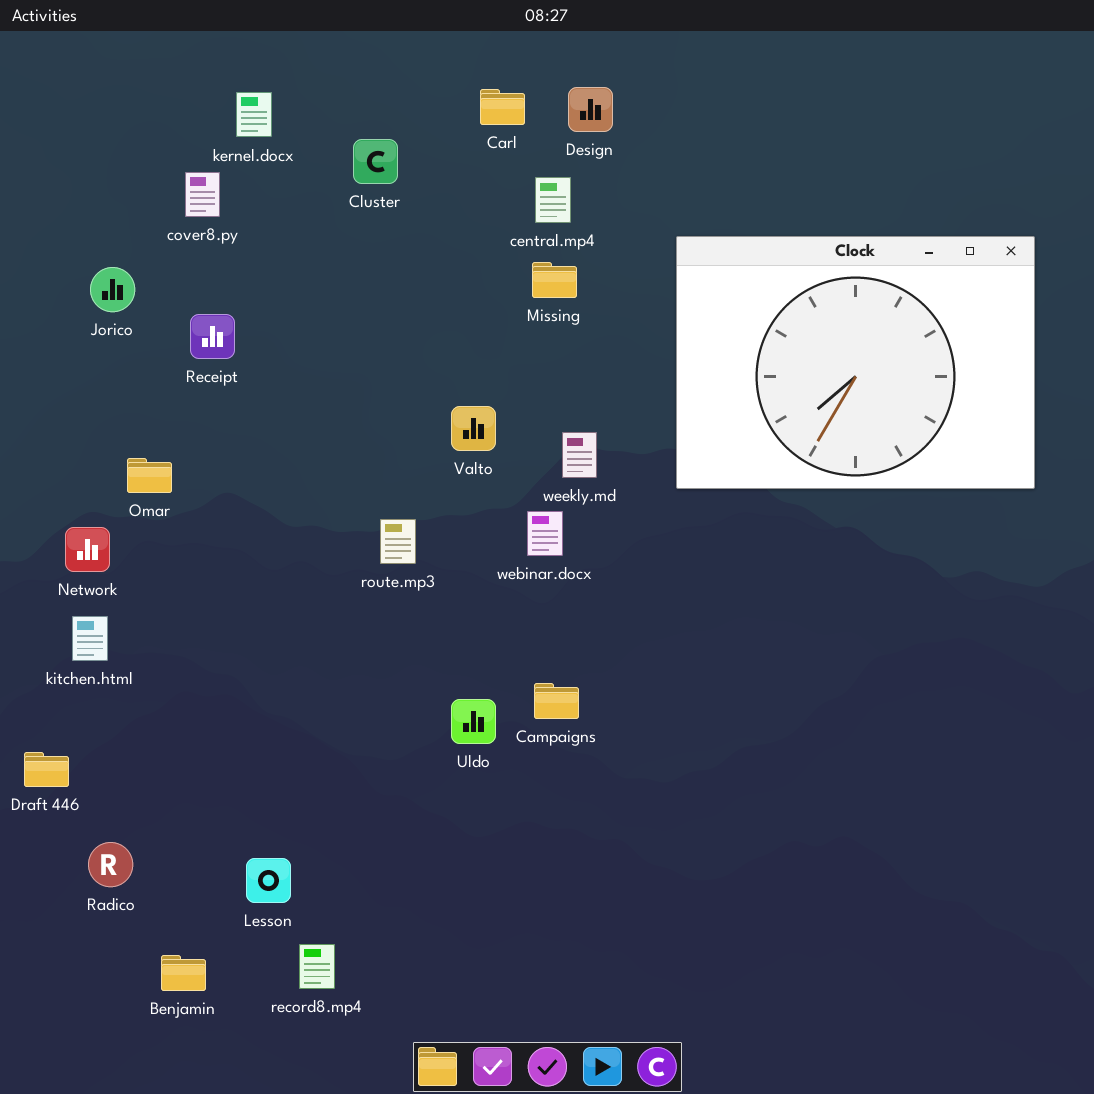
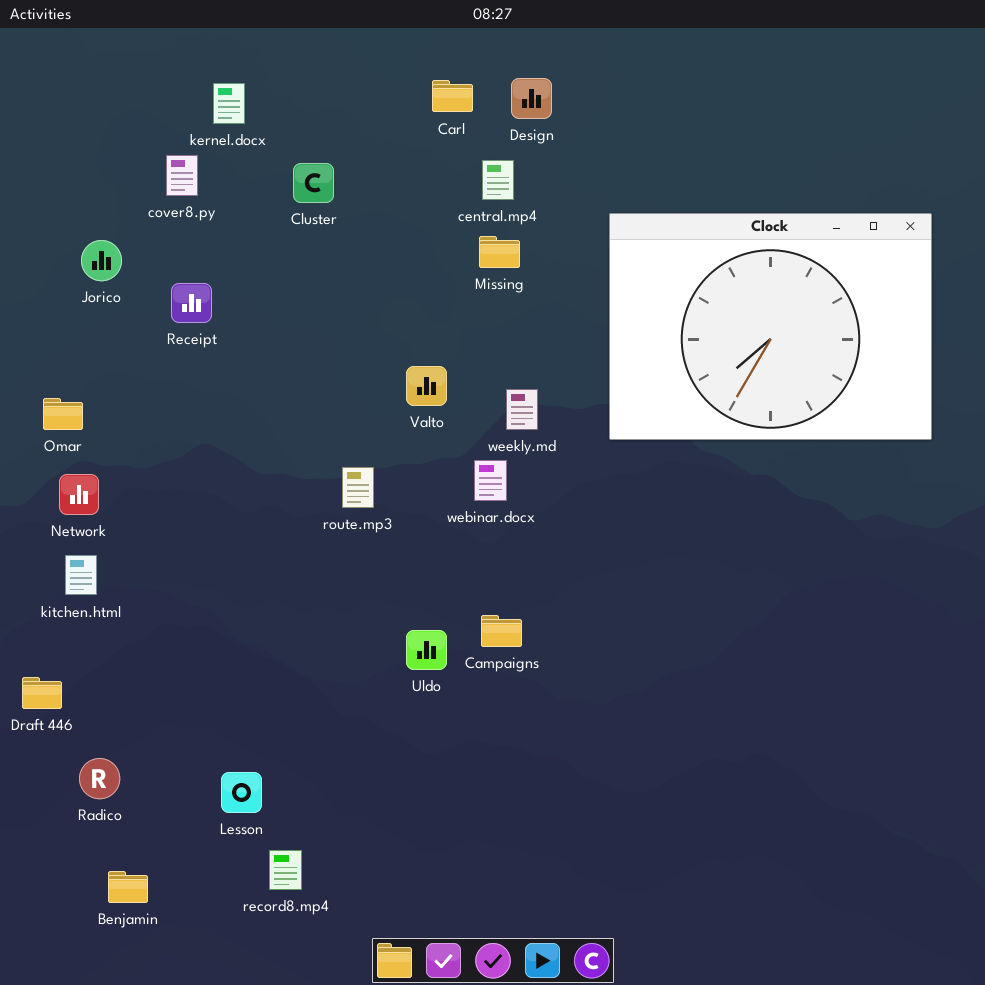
Cluster: [353,139,398,184] -> [293,163,334,203], moved
Omar: [127,458,172,493] -> [43,398,83,430], moved
Benjamin: [161,955,206,991] -> [108,871,148,903], moved

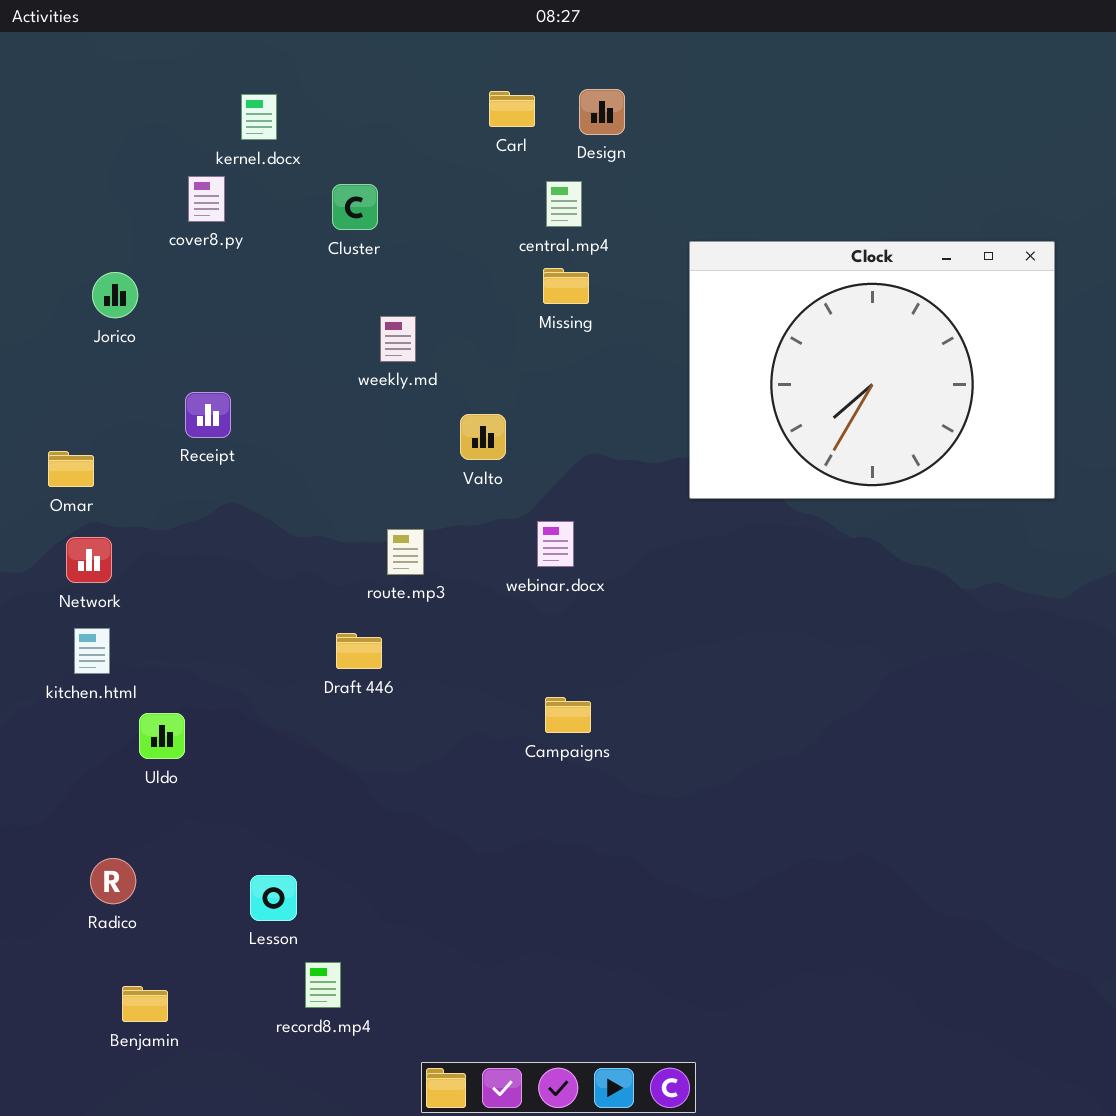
Receipt: [171,283,212,323] -> [185,392,231,438], moved
weekly.md: [506,389,538,430] -> [380,316,416,362], moved
Uldo: [406,630,447,670] -> [139,713,185,759], moved
Draft 446: [22,677,62,709] -> [336,633,382,669], moved

